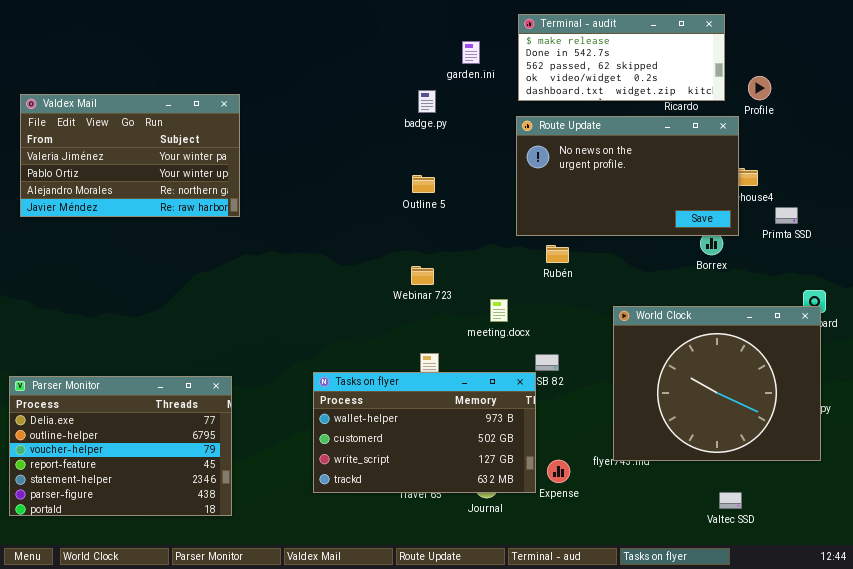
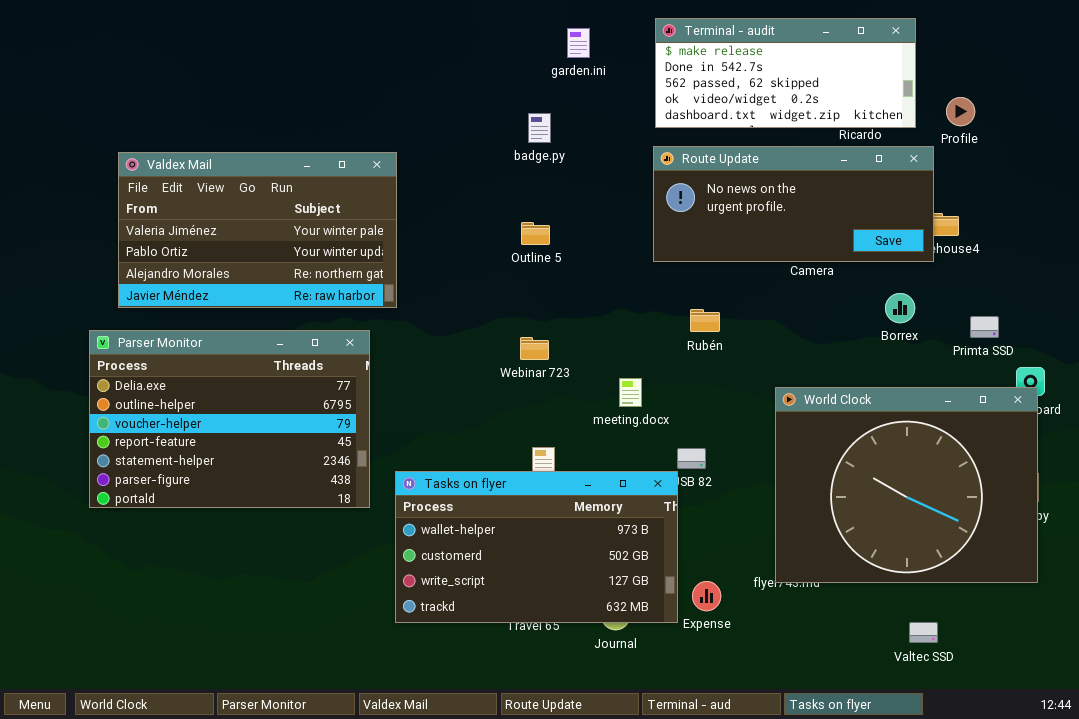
garden.ini: [462,41,480,64] -> [567,28,590,58], moved
Valdex Mail: [20,94,240,217] -> [118,152,397,308], moved
Route Update: [516,116,739,236] -> [653,146,934,262], resized
Primta SSD: [775,207,798,224] -> [970,316,999,338], moved
Parser Monitor: [9,376,232,516] -> [89,330,370,508], moved

